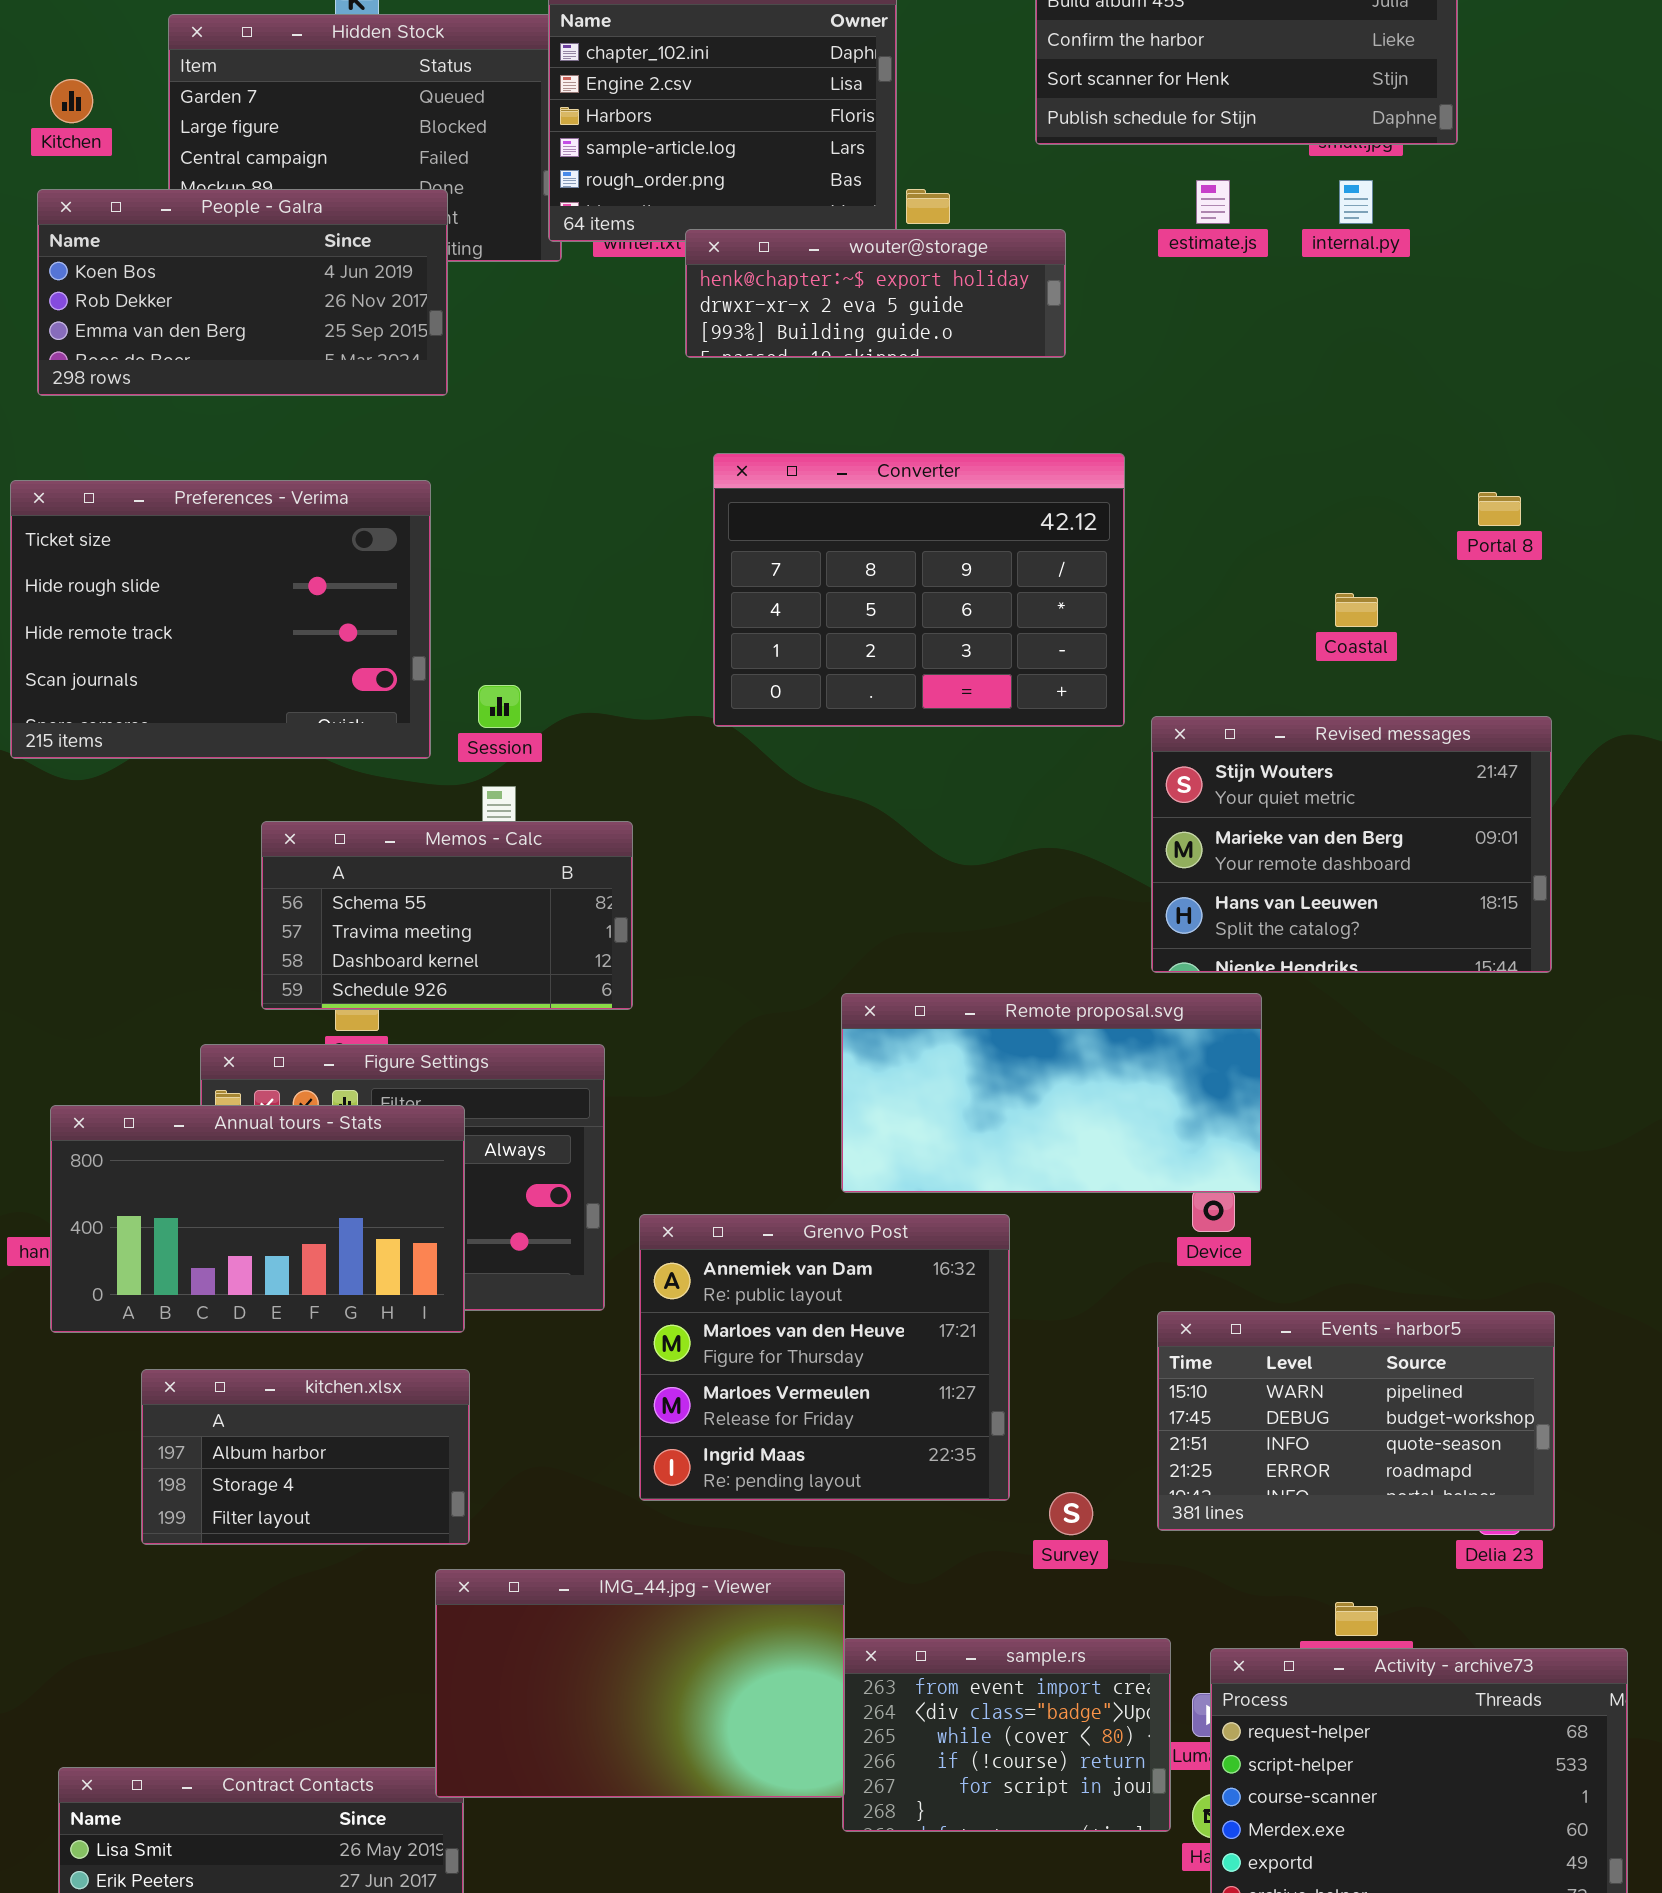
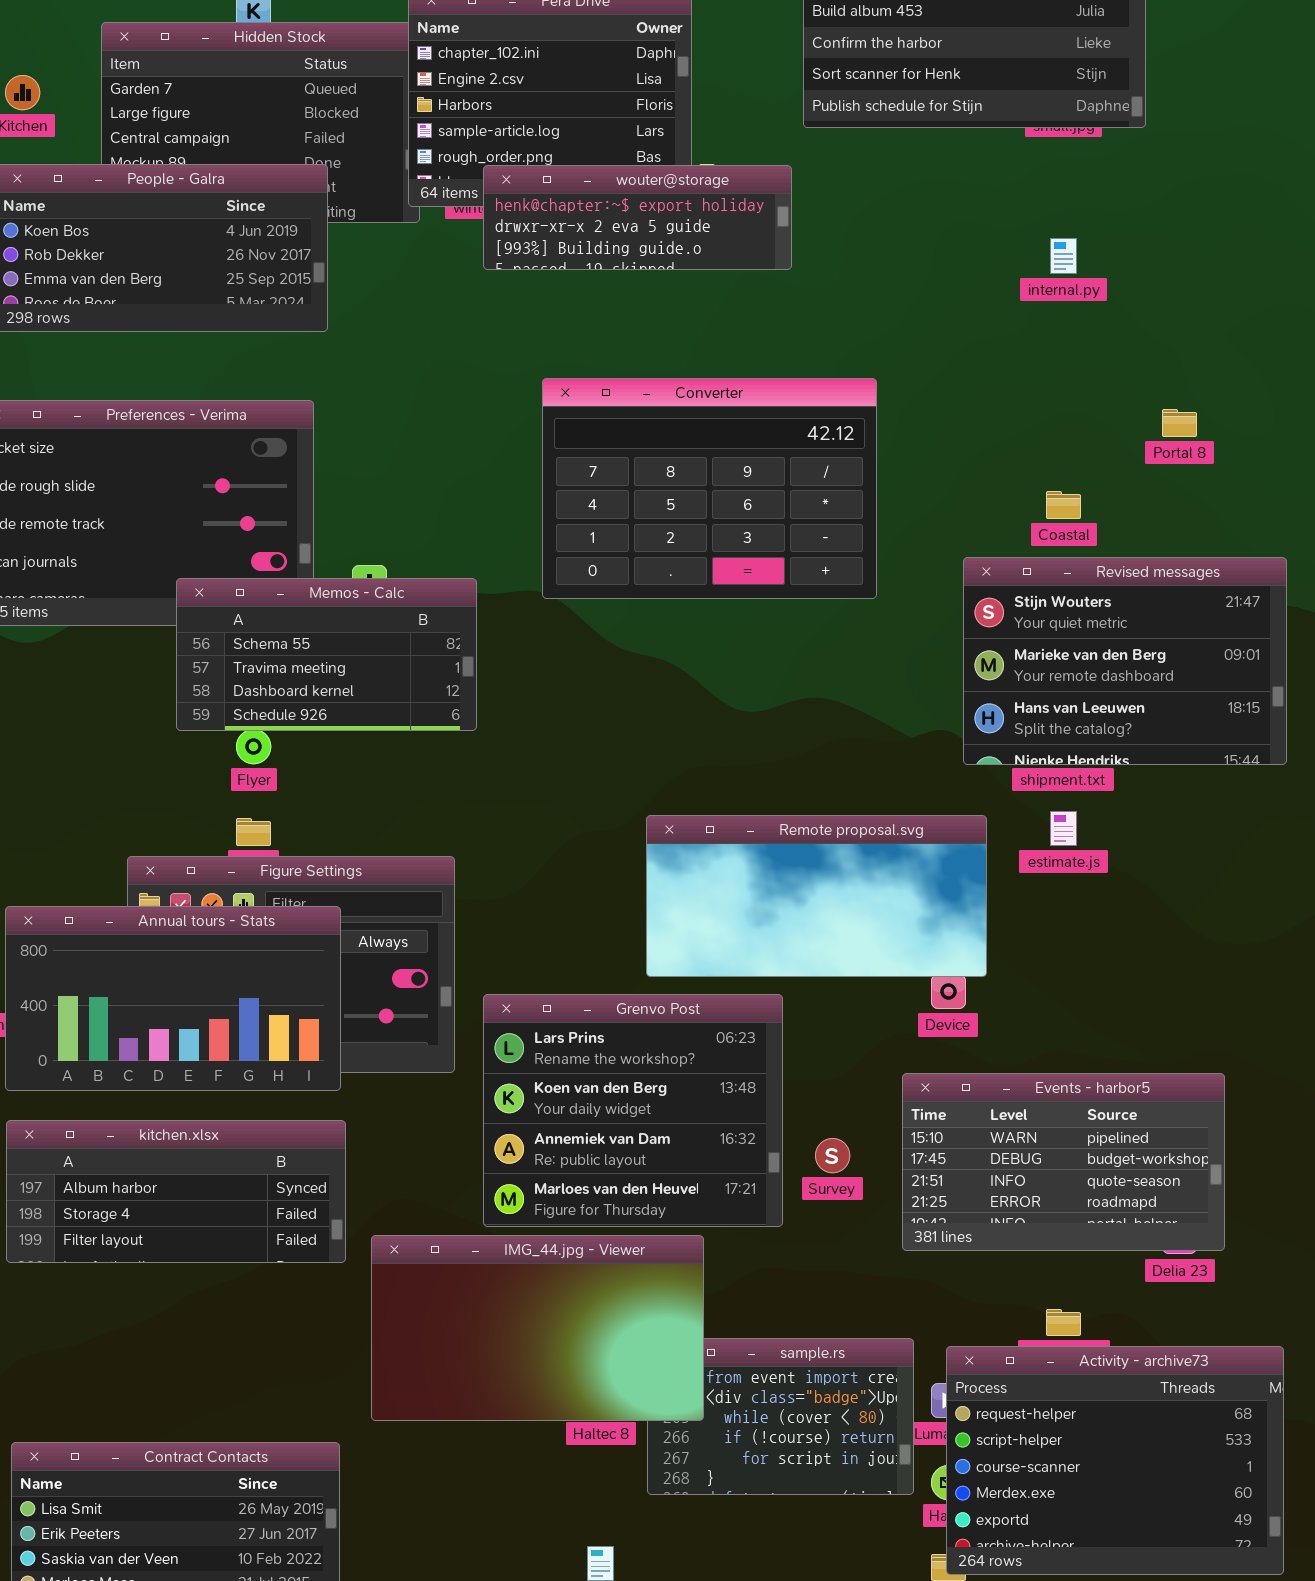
estimate.js: [1196,180,1230,224] -> [1050,811,1077,846], moved
internal.py: [1339,180,1373,224] -> [1050,238,1077,274], moved
wouter@storage: [685,229,1066,358] -> [483,165,792,270], moved
Revised messages: [1151,716,1552,973] -> [963,557,1287,765], moved
Memos - Calc: [261,821,633,1010] -> [176,578,477,731], moved
Grenvo Post: [639,1214,1010,1501] -> [483,994,783,1227], scrolled up 2 rows
kitchen.xlsx: [141,1369,470,1545] -> [6,1120,346,1263], resized
Survey: [1049,1492,1093,1535] -> [815,1138,850,1173], moved
IMG_44.jpg - Viewer: [435,1569,845,1798] -> [371,1235,704,1421], moved

